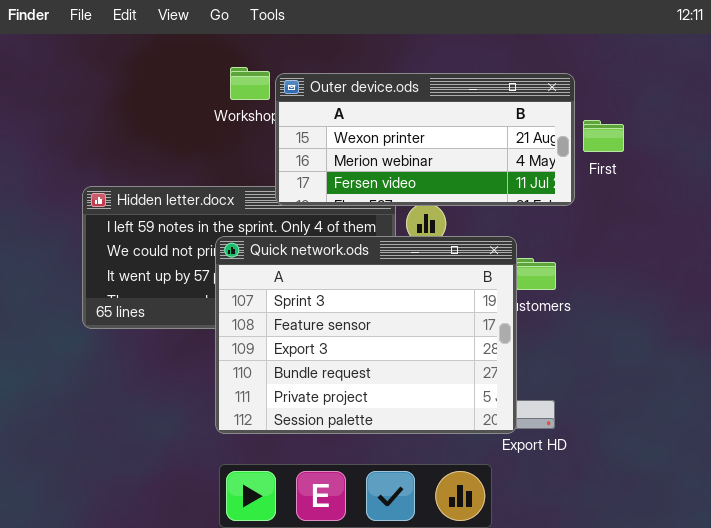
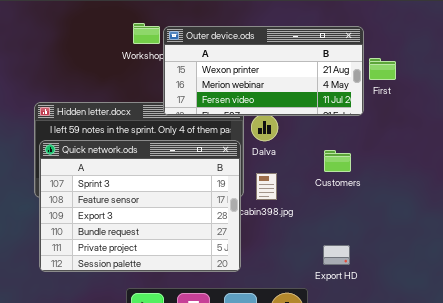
Quick network.ods: [215,236,517,434] -> [39,140,241,272], moved

